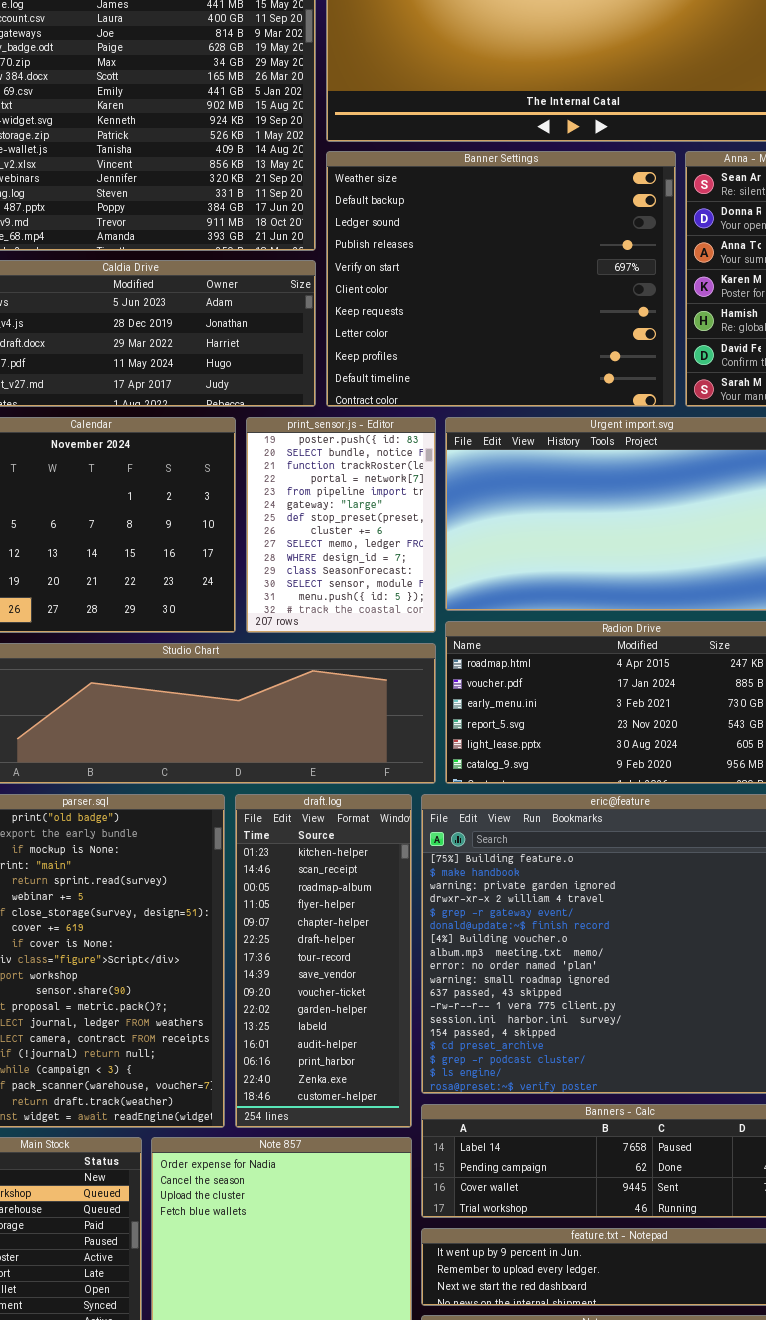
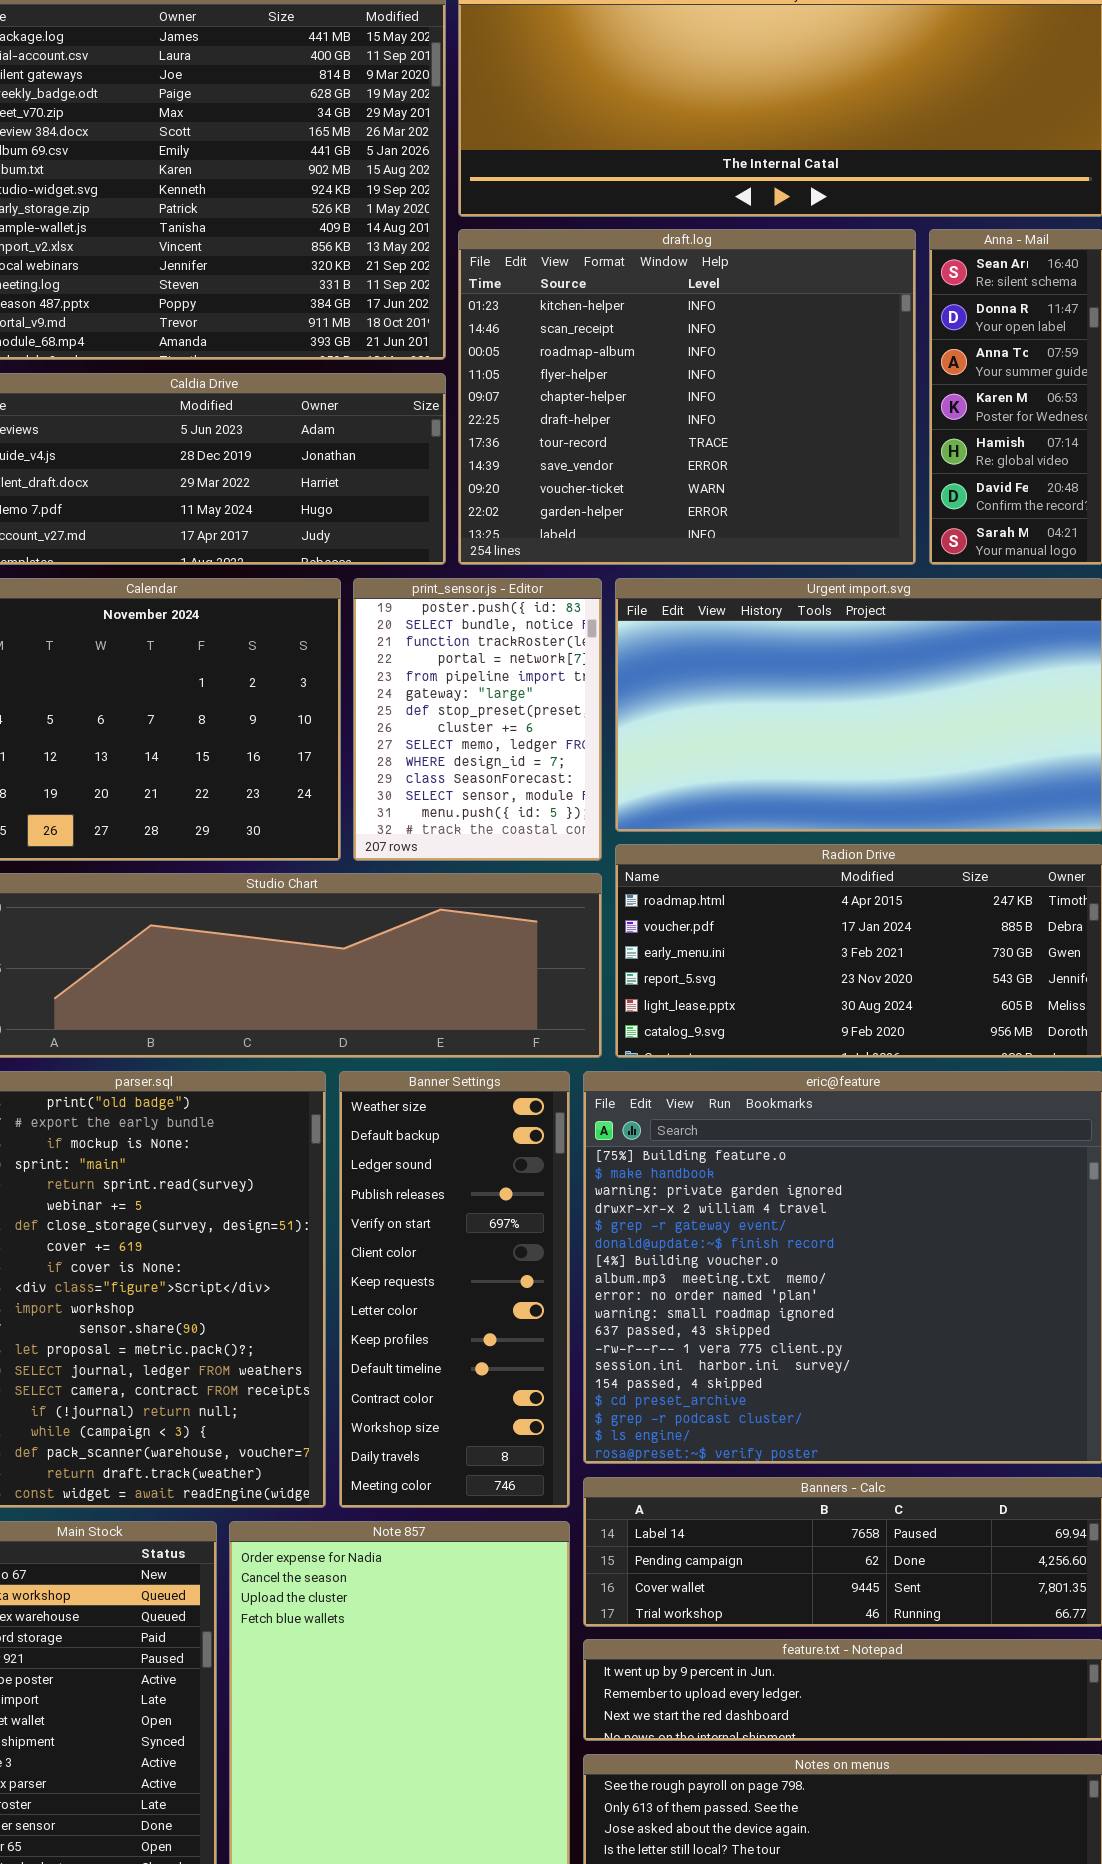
Banner Settings: [326,151,676,407] -> [339,1071,570,1508], moved, resized
draft.log: [235,794,412,1128] -> [458,229,916,565], moved, resized

